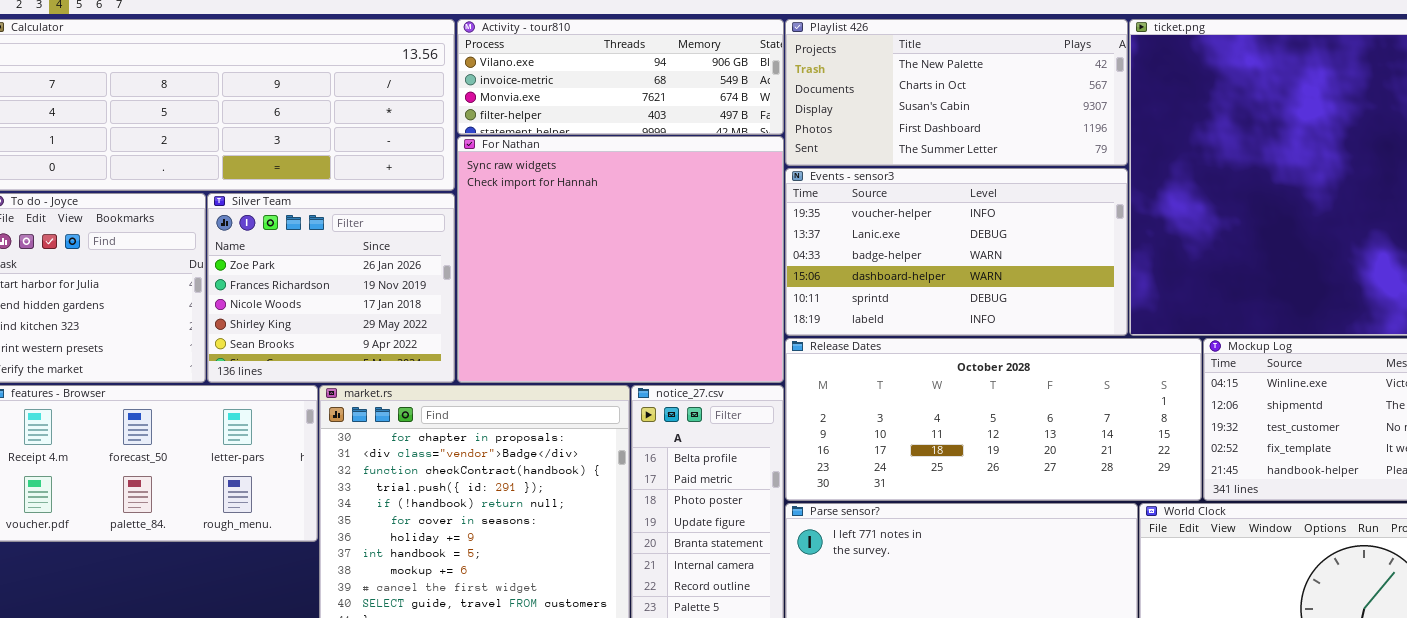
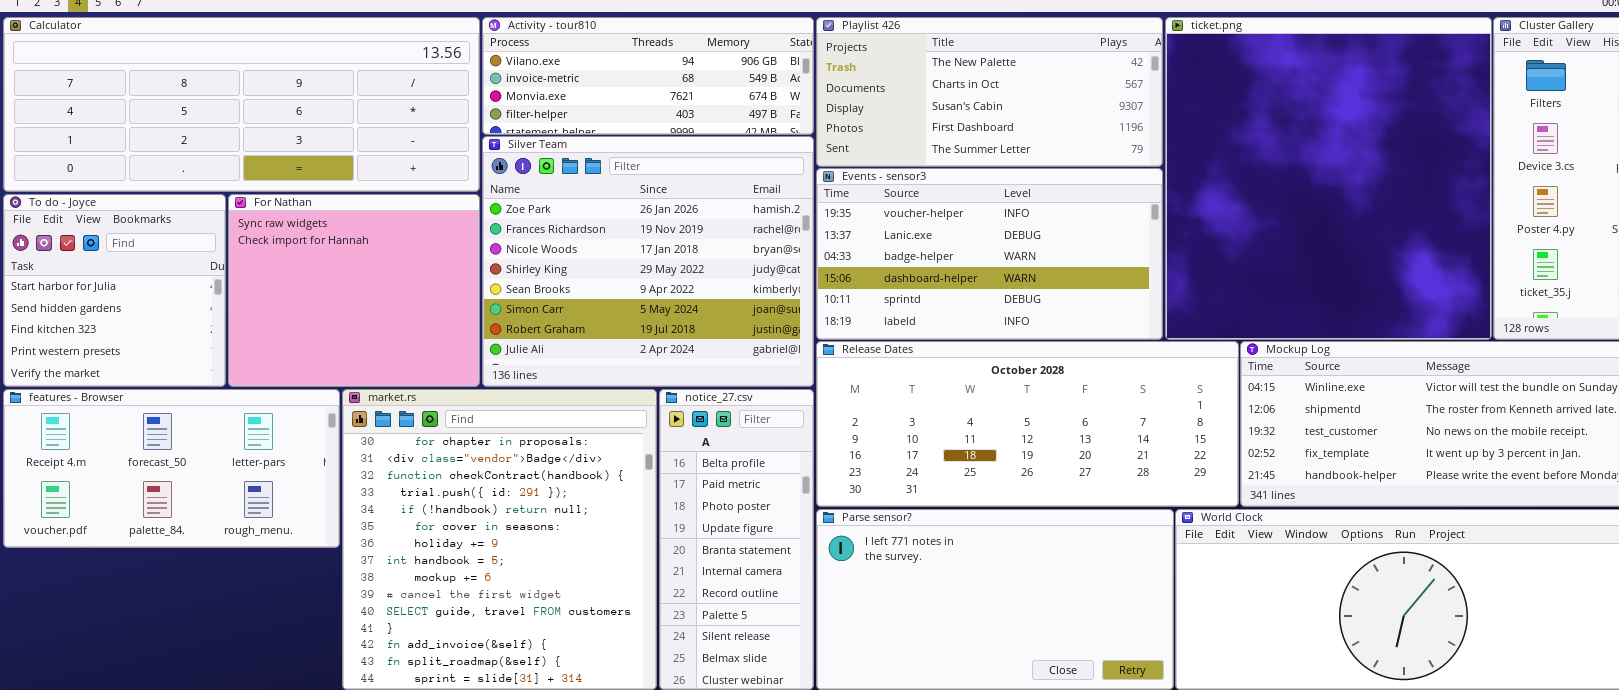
For Nathan: [457,136,784,383] -> [228,194,480,387], moved, resized
Silver Team: [207,193,455,383] -> [482,136,814,387], moved, resized

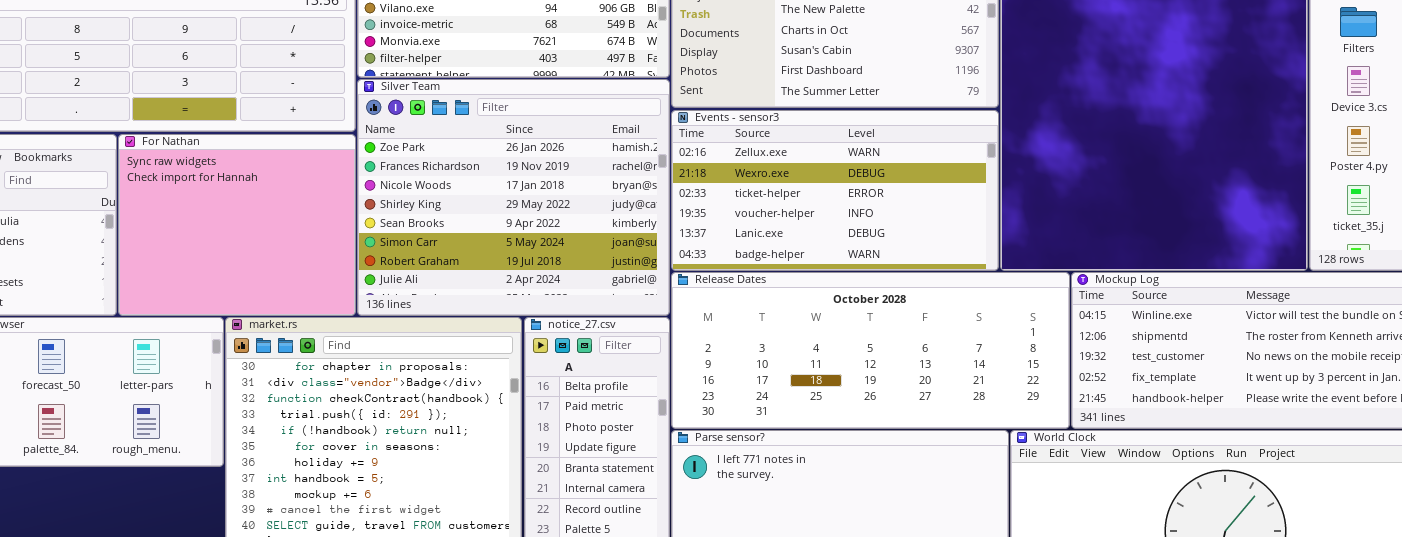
Events - sensor3: [816,168,1163,340] -> [671,110,999,271], scrolled up 3 rows

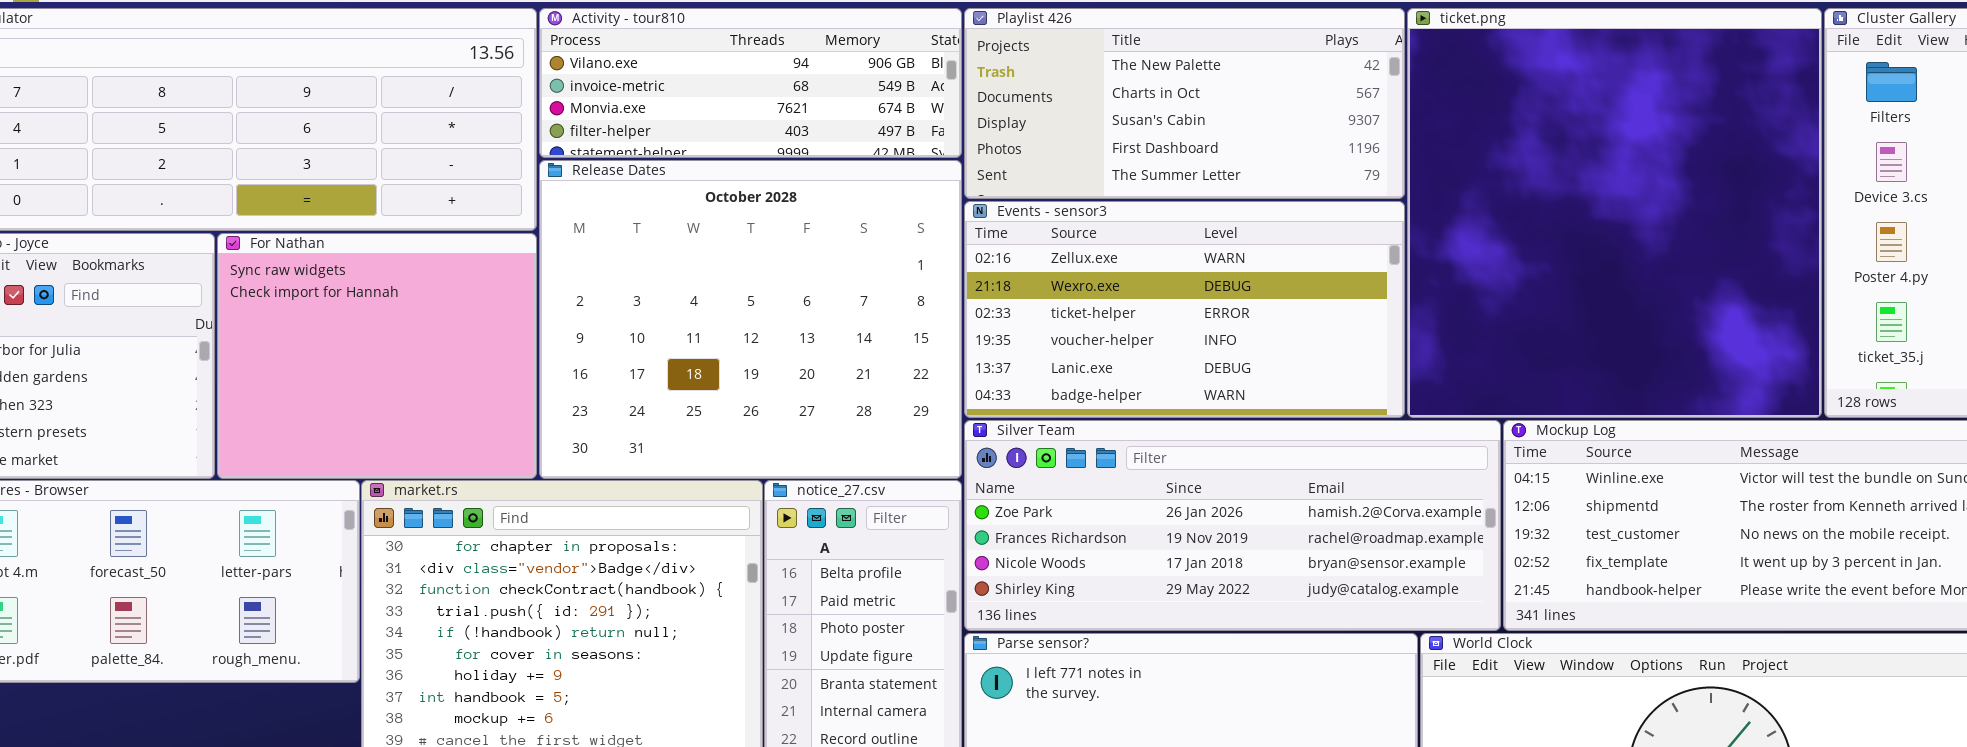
Silver Team: [357,79,670,316] -> [964,420,1501,631], moved, resized
Release Dates: [671,272,1070,429] -> [539,160,962,479], moved, resized

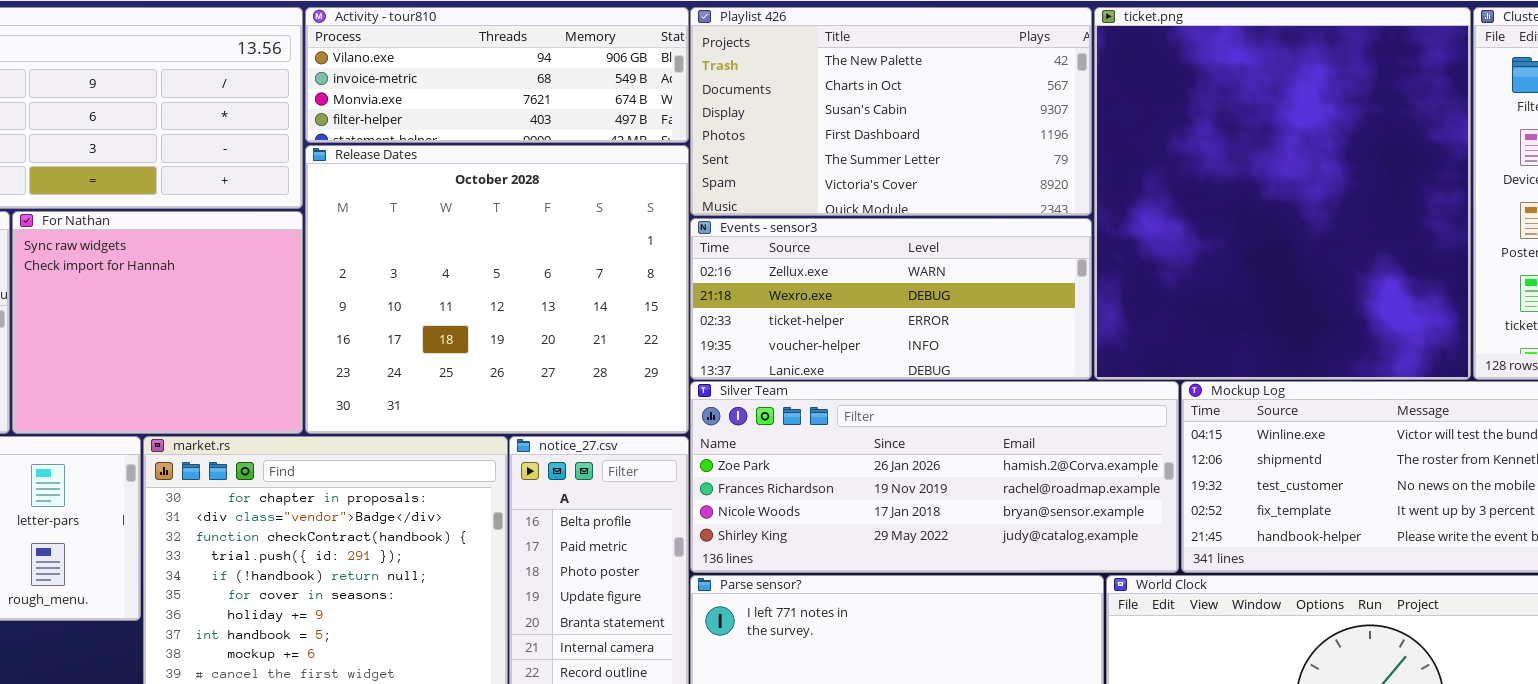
Playlist 426: [964,8,1405,199] -> [690,7,1092,216], resized
Events - sensor3: [964,201,1405,418] -> [690,218,1092,380], resized

